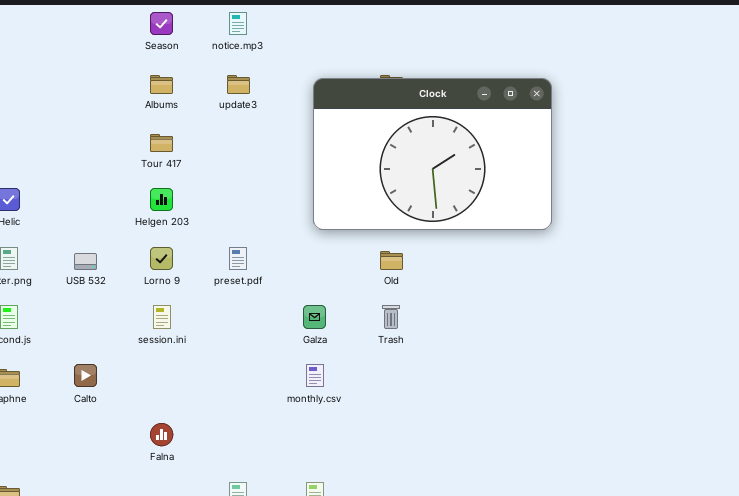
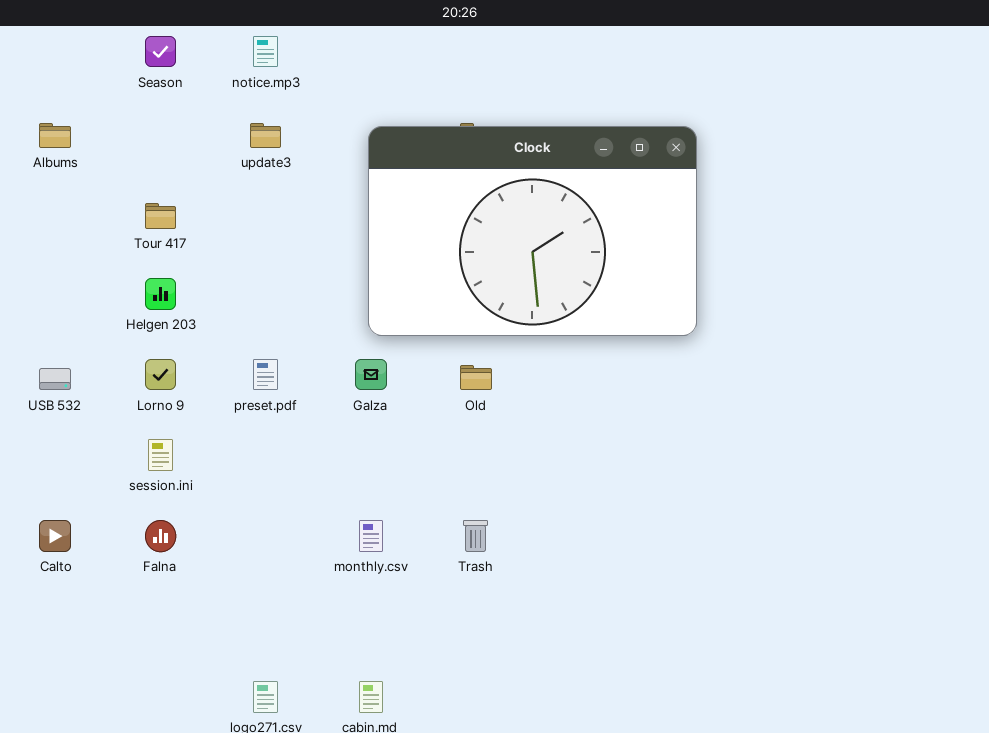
Albums: [150,75,173,94] -> [39,123,71,148], moved
Galza: [303,305,326,329] -> [355,359,387,390], moved
Trash: [382,305,400,329] -> [463,520,488,552], moved
Falna: [150,423,173,446] -> [145,520,176,552], moved

